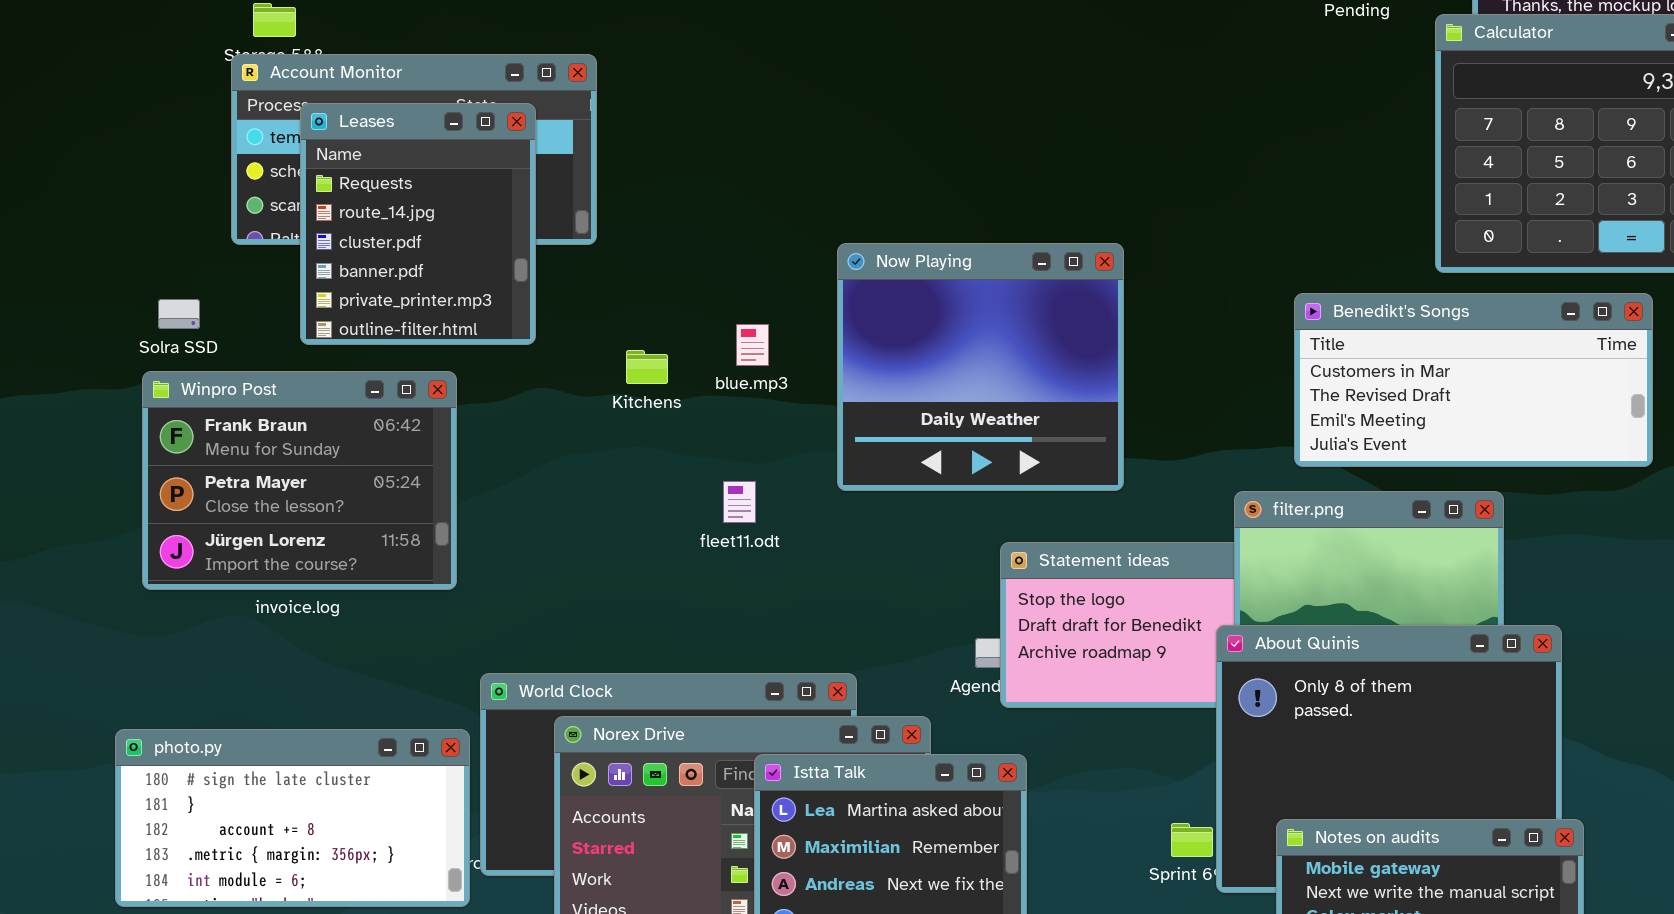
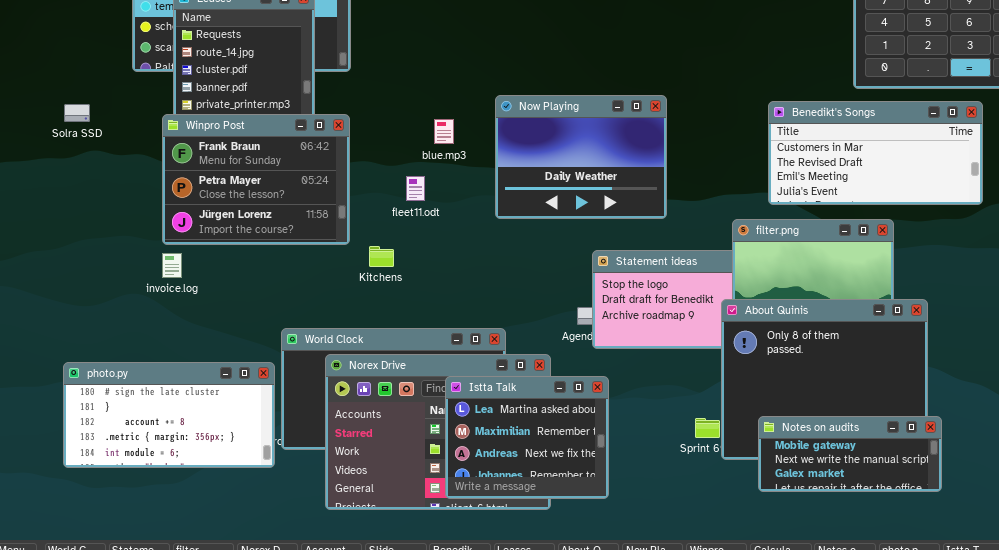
Now Playing: [837,243,1124,491] -> [495,95,667,219], resized
Solra SSD: [158,299,200,329] -> [64,104,90,122], moved
Kitchens: [626,350,668,384] -> [369,246,394,267], moved
Winpro Post: [142,371,457,590] -> [162,114,350,245], moved
fleet11.odt: [723,481,756,523] -> [406,176,425,201], moved

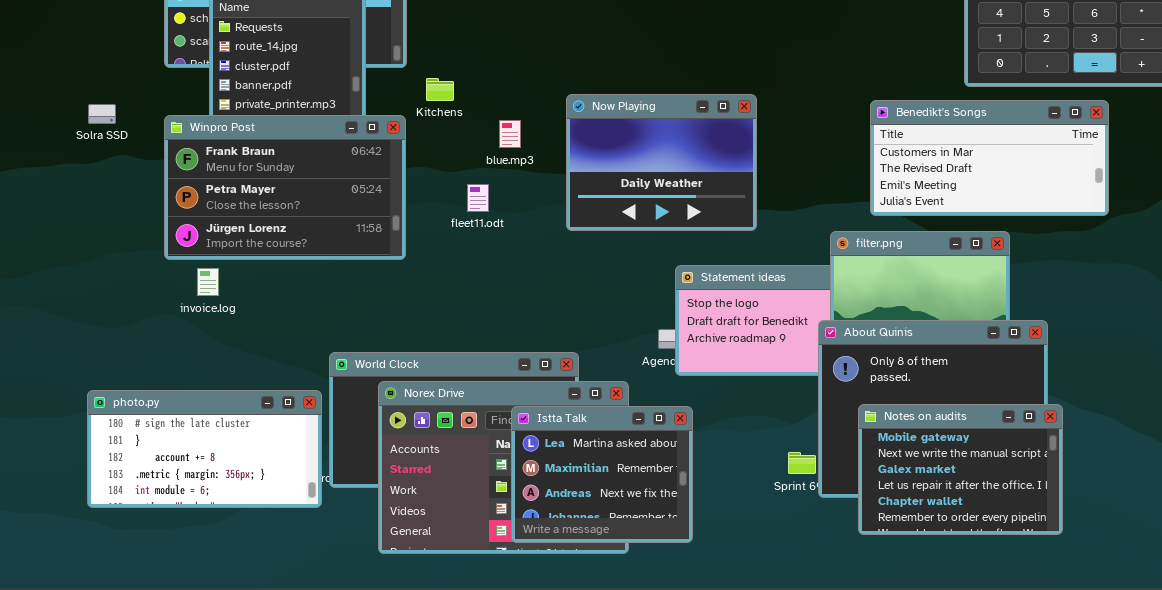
Winpro Post: [162,114,350,245] -> [164,115,406,260], resized
Kitchens: [369,246,394,267] -> [426,78,454,101], moved
Notes on audits: [758,416,942,492] -> [858,404,1063,535], resized

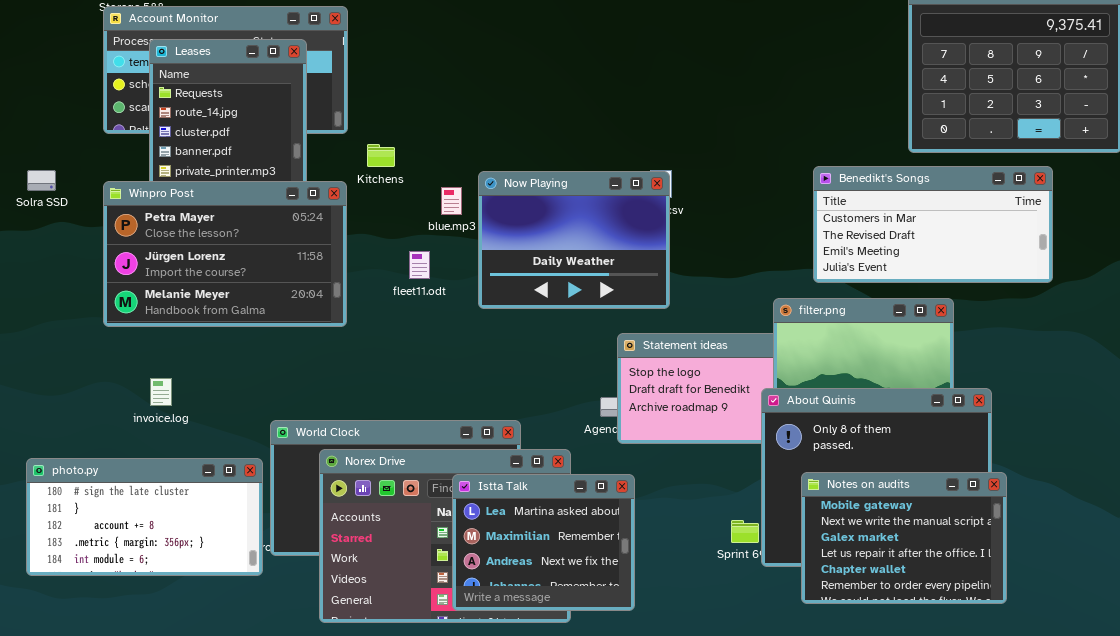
Now Playing: [566,94,757,231] -> [478,171,670,309], moved
Winpro Post: [164,115,406,260] -> [103,181,347,327], scrolled down 1 row
invoice.log: [197,268,219,296] -> [150,378,172,406], moved

